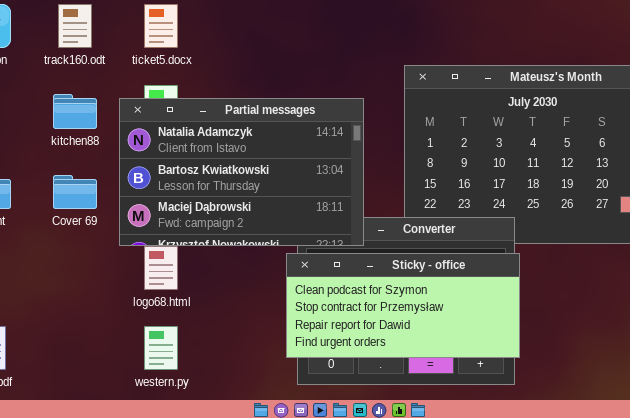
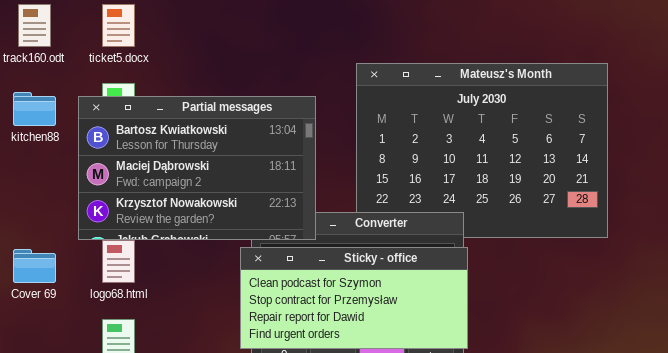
Partial messages: [119,98,364,246] -> [78,96,316,240], scrolled down 1 row
Cover 69: [53,175,97,209] -> [13,249,56,283], moved

